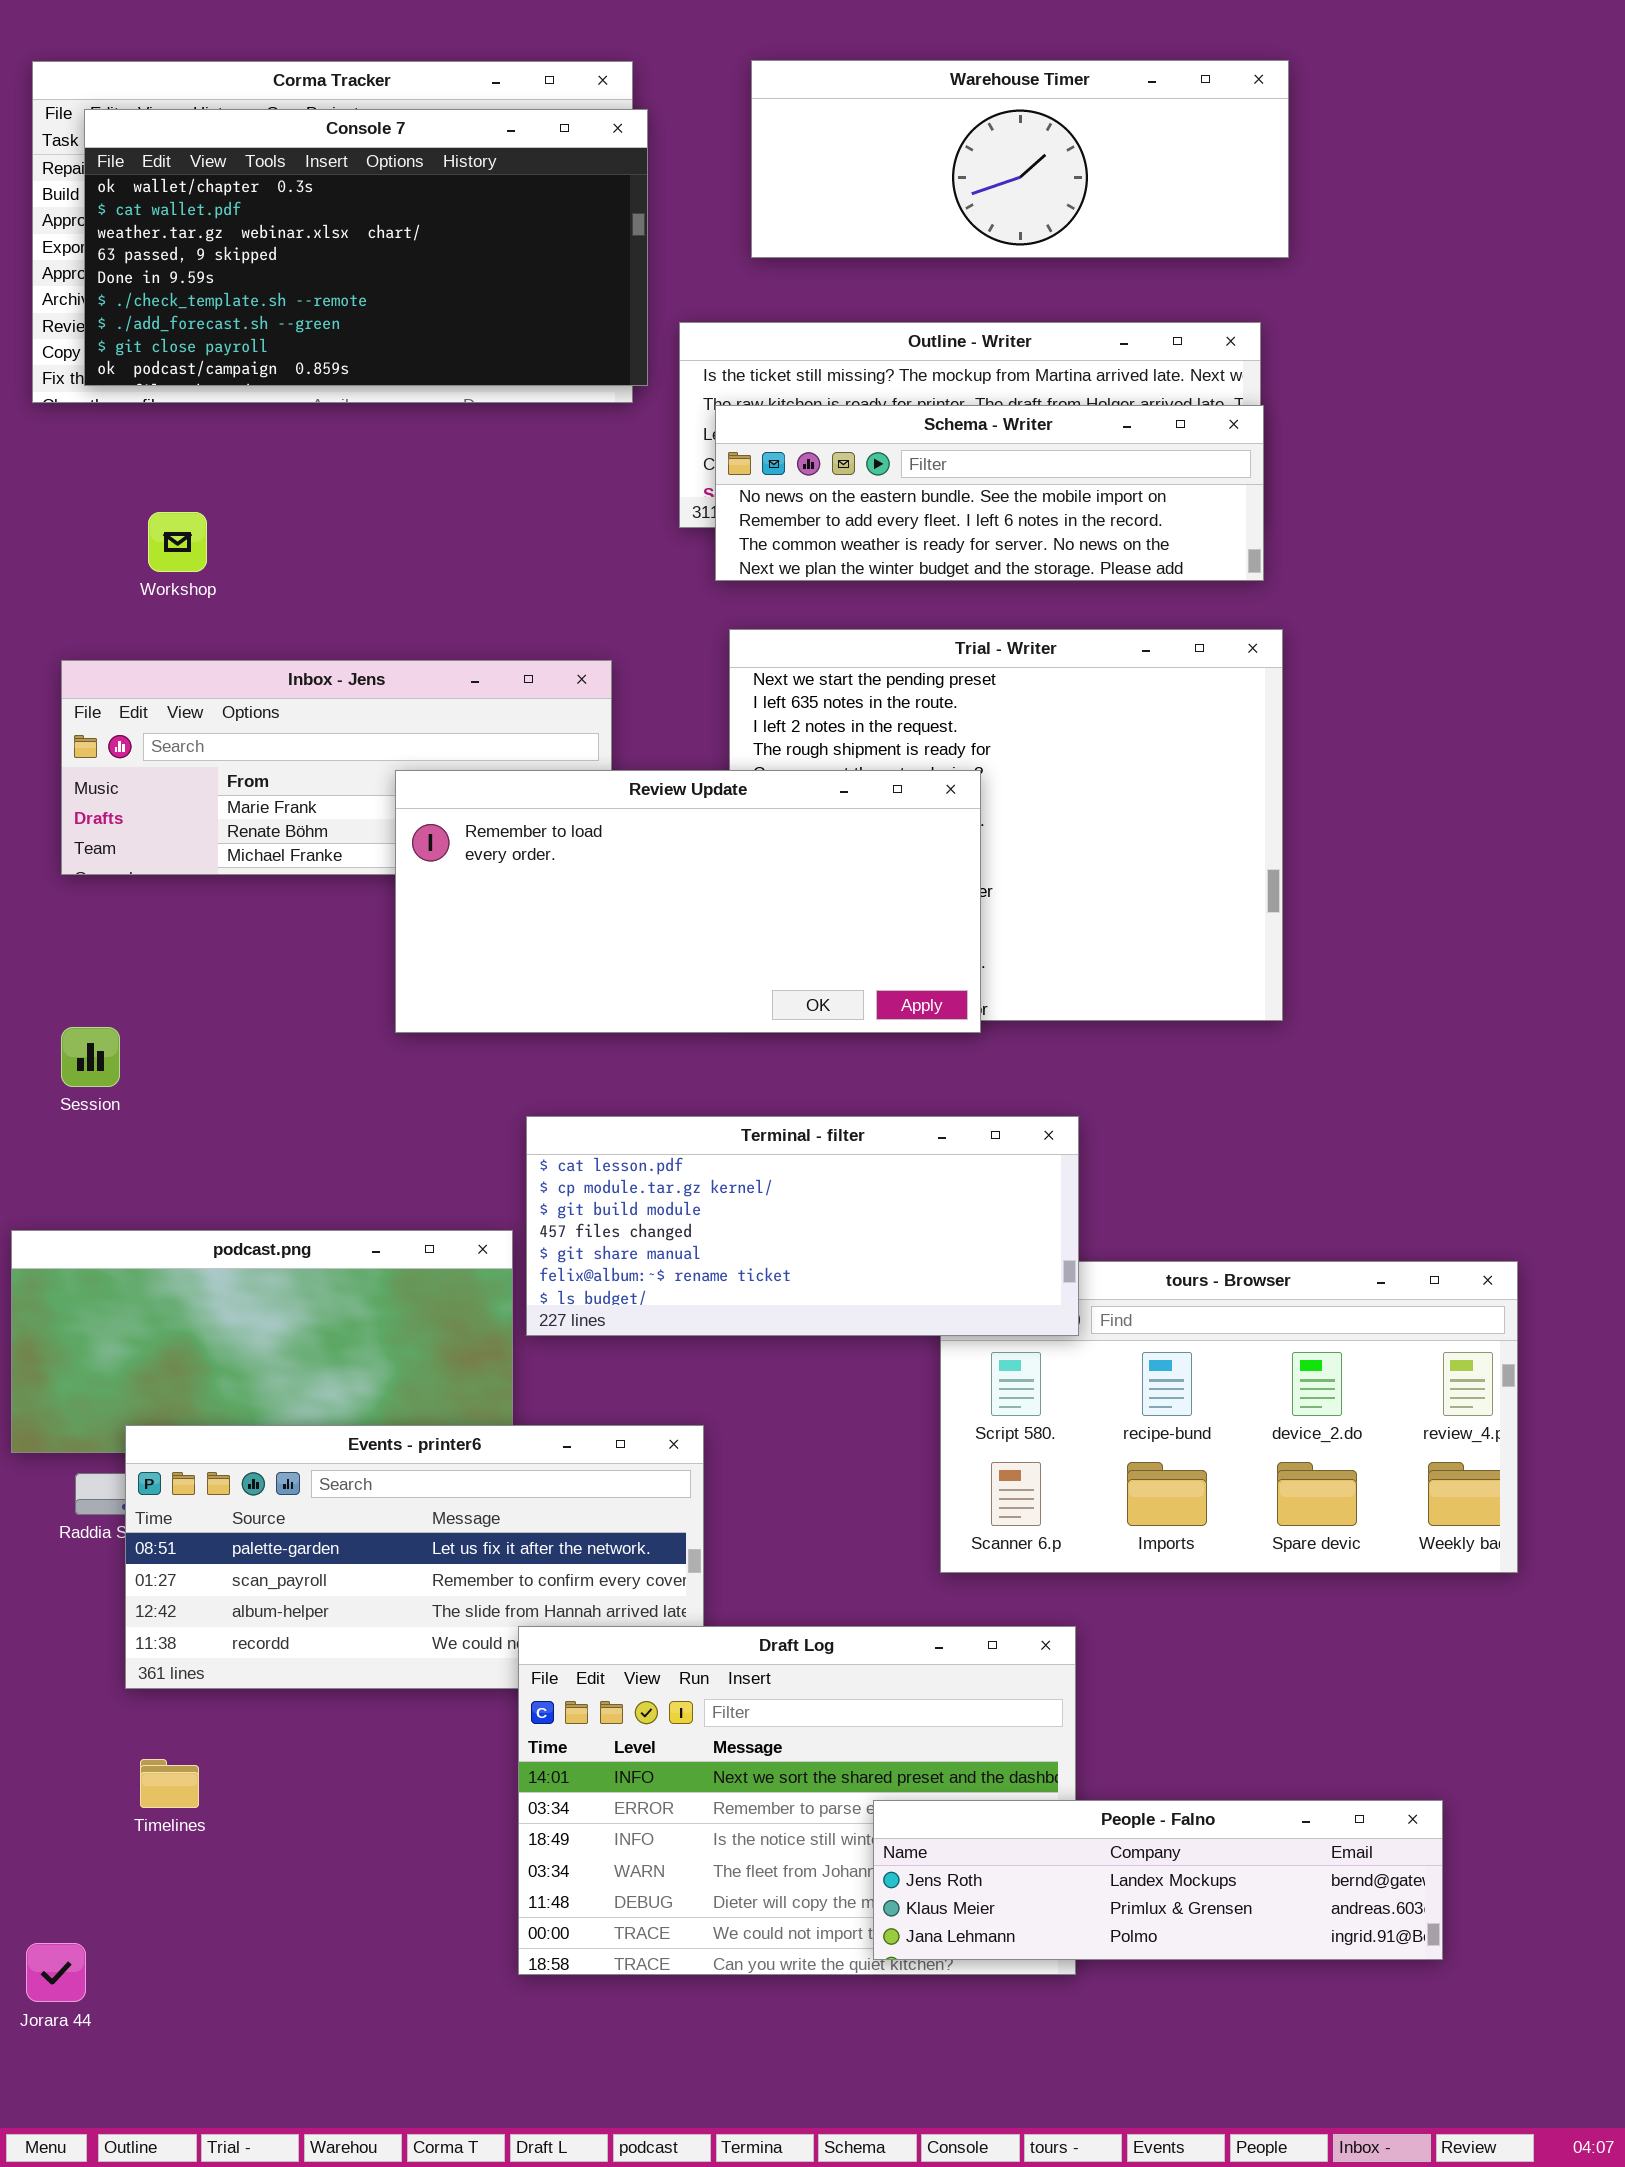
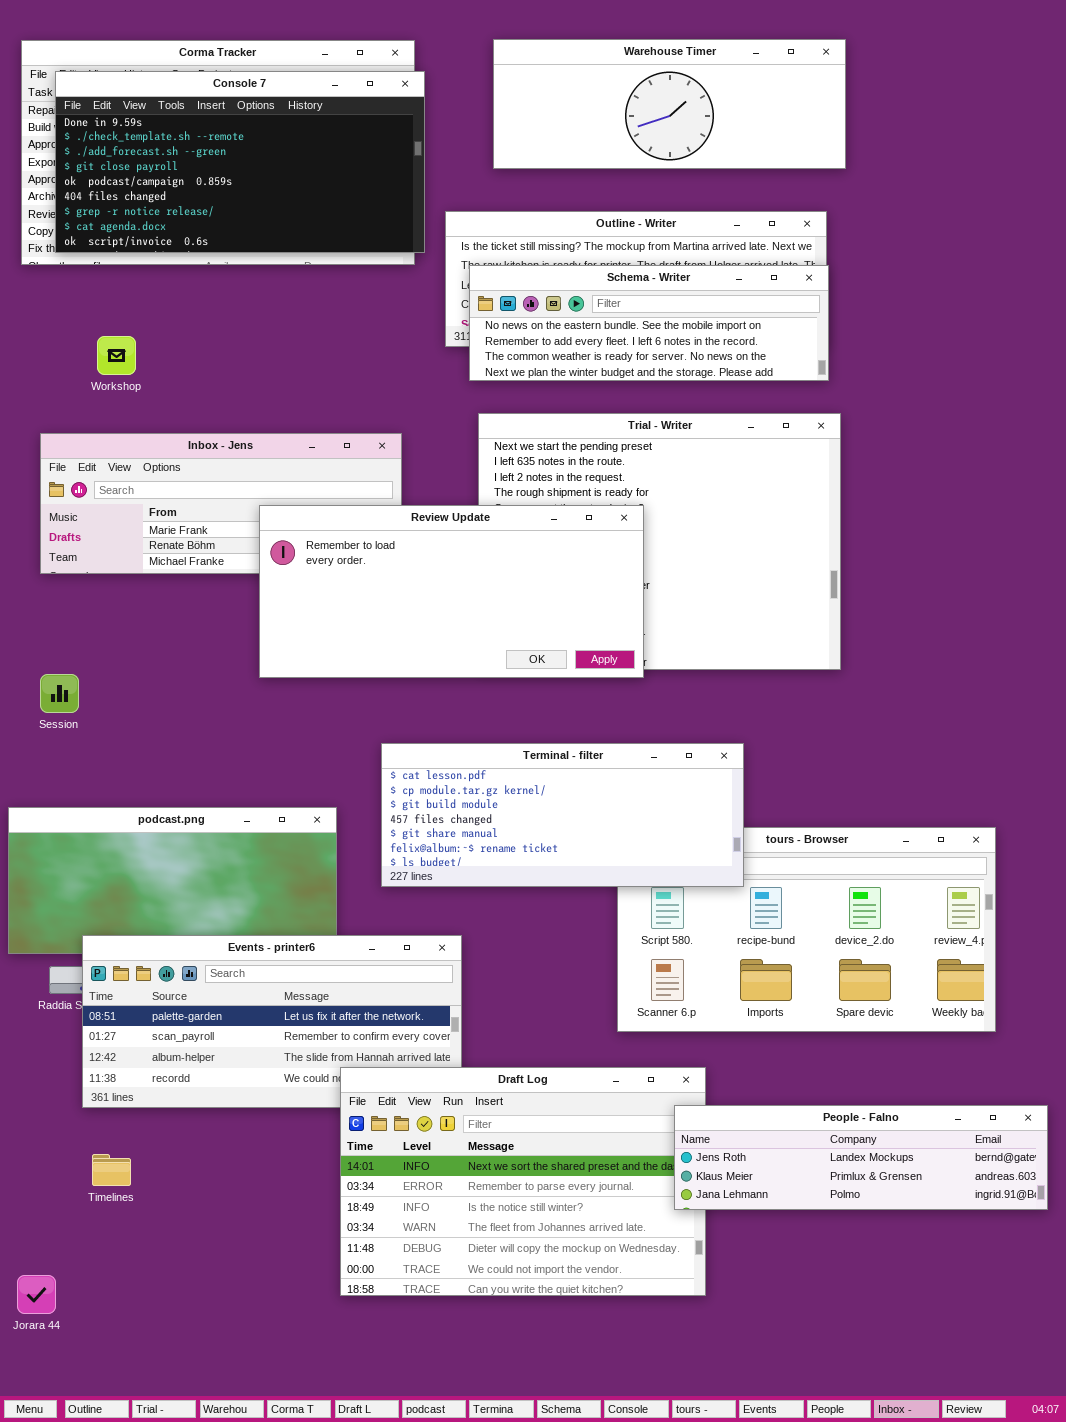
Console 7: [84,109,648,386] -> [55,71,425,253], scrolled down 4 rows
Terminal - filter: [526,1116,1079,1336] -> [381,743,744,887], moved
People - Falno: [873,1800,1443,1960] -> [674,1105,1048,1210], moved

